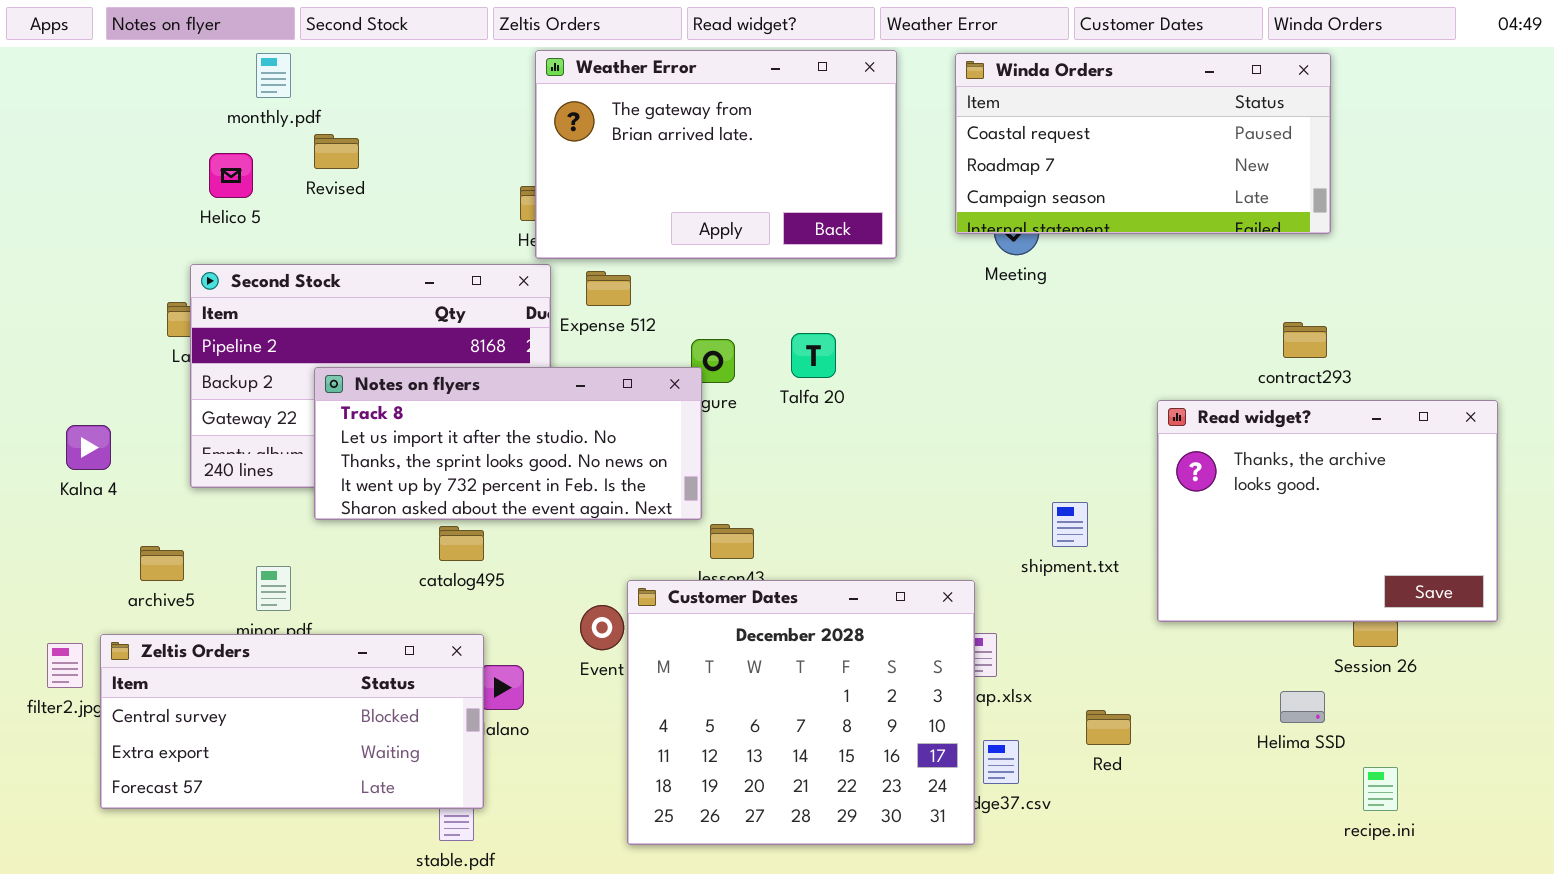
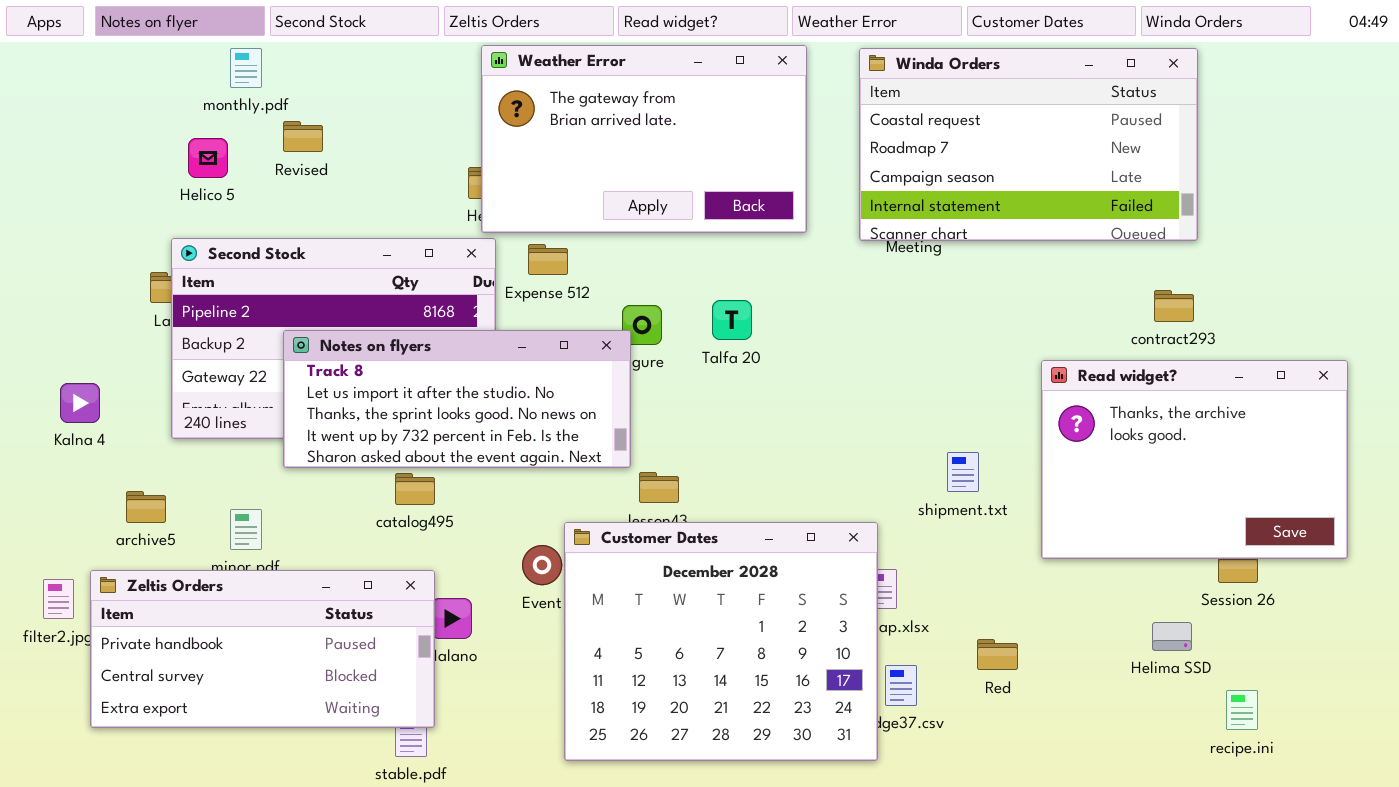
Winda Orders: [955,53,1331,234] -> [859,48,1198,241], resized
Zeltis Orders: [100,634,484,809] -> [90,570,435,728], scrolled up 1 row

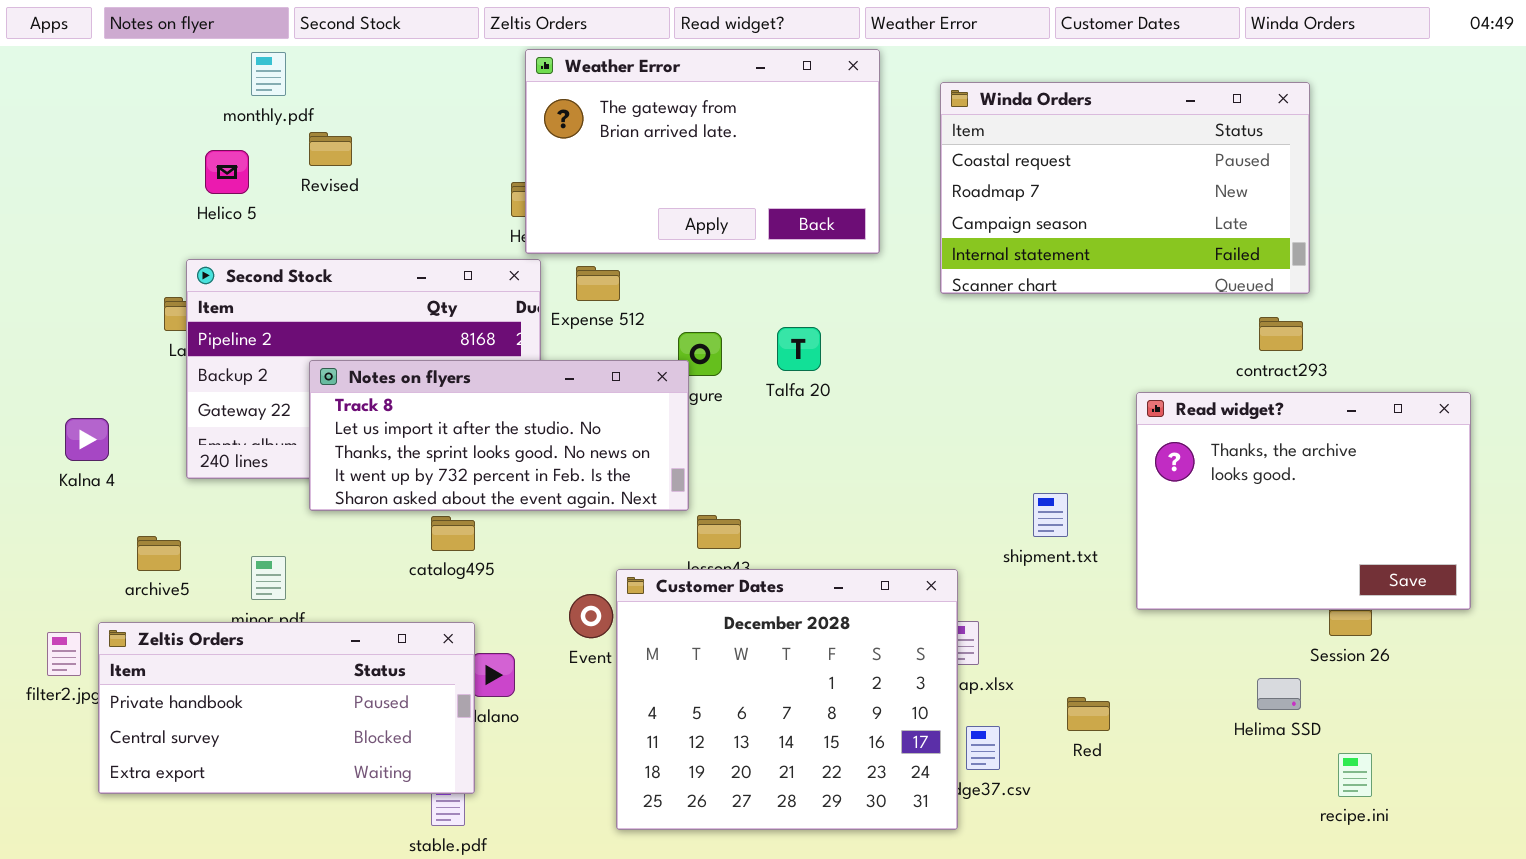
Winda Orders: [859,48,1198,241] -> [940,82,1310,294], moved

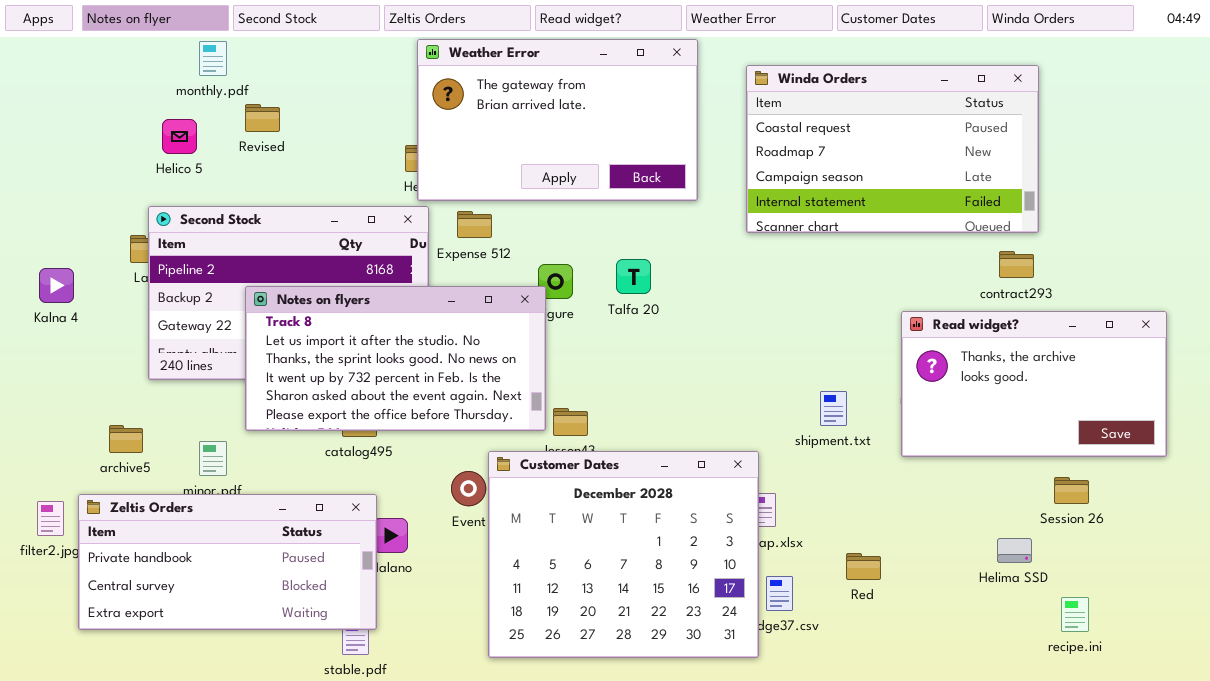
Notes on flyers: [309,360,689,511] -> [245,286,546,431], resized
Read widget?: [1136,392,1471,610] -> [901,311,1167,457], resized
Kalna 4: [65,418,109,461] -> [39,268,74,303], moved

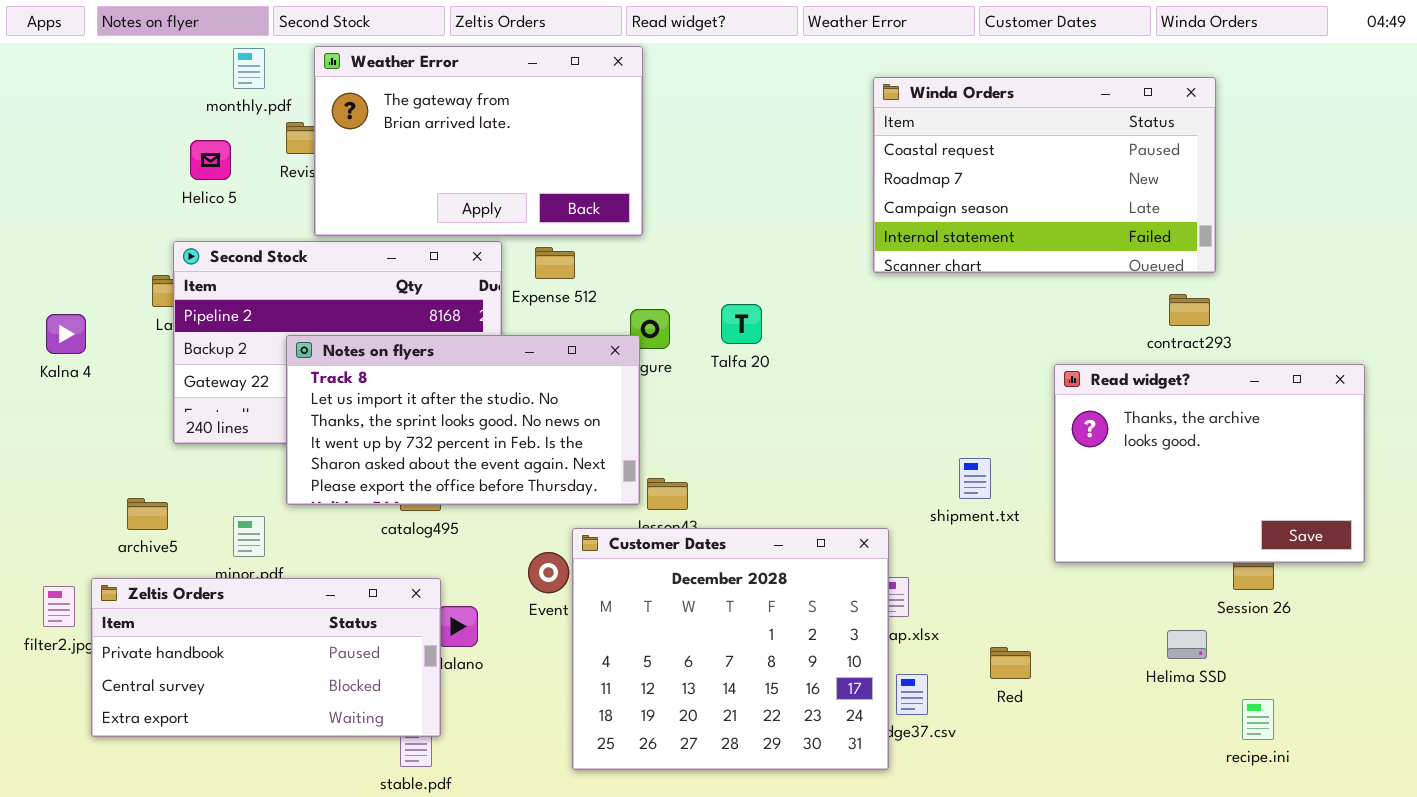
Weather Error: [417,39,698,201] -> [314,46,643,236], moved
Read widget?: [901,311,1167,457] -> [1054,364,1365,563], resized

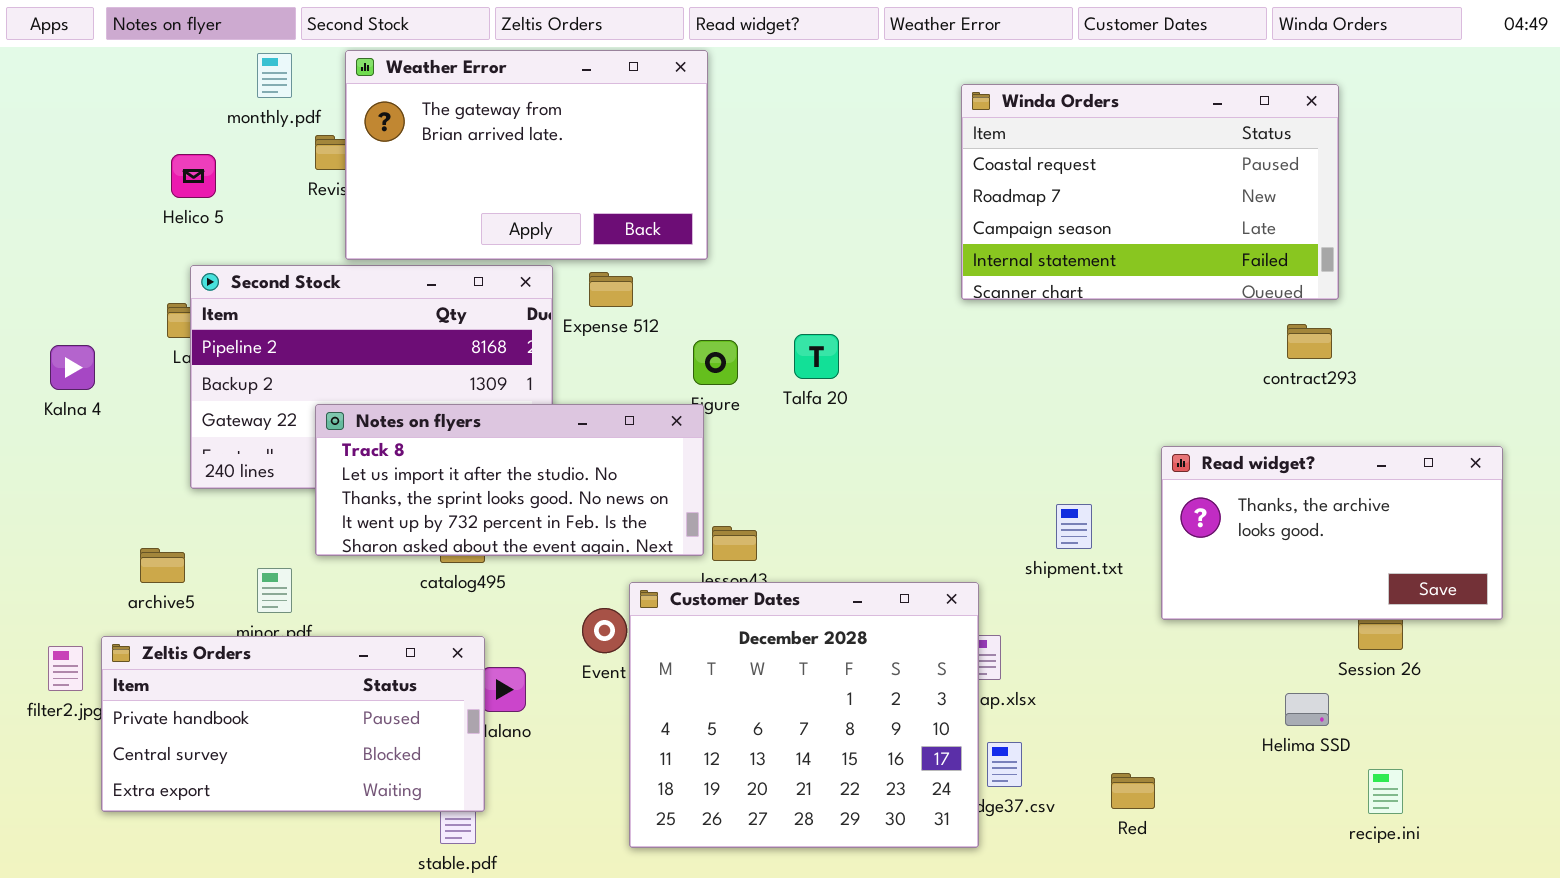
Helico 5: [190,140,231,180] -> [171,154,216,198], moved
Notes on flyers: [286,335,640,505] -> [315,404,704,556], resized
Read widget?: [1054,364,1365,563] -> [1161,446,1503,620], resized
Red: [990,647,1031,679] -> [1111,773,1155,809], moved

